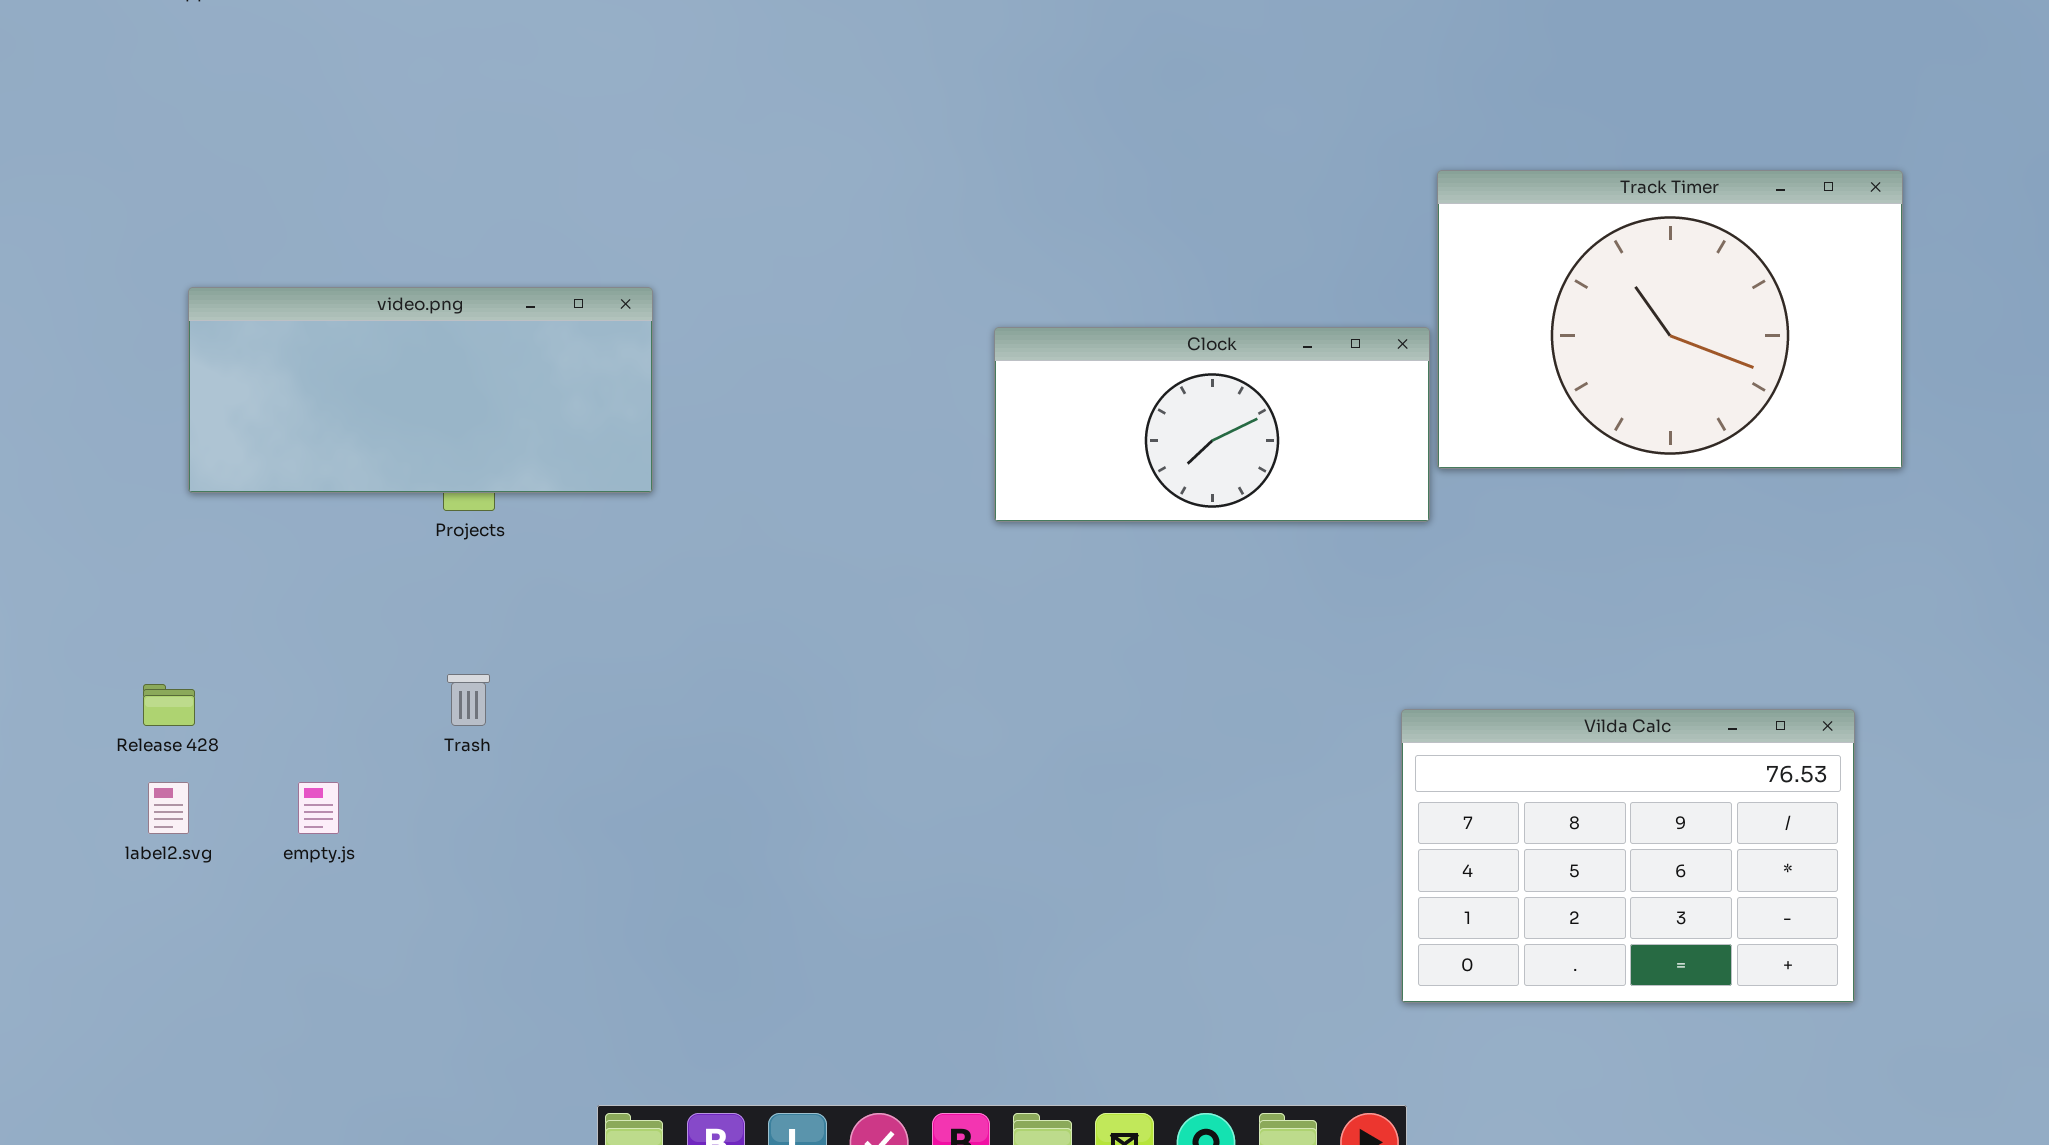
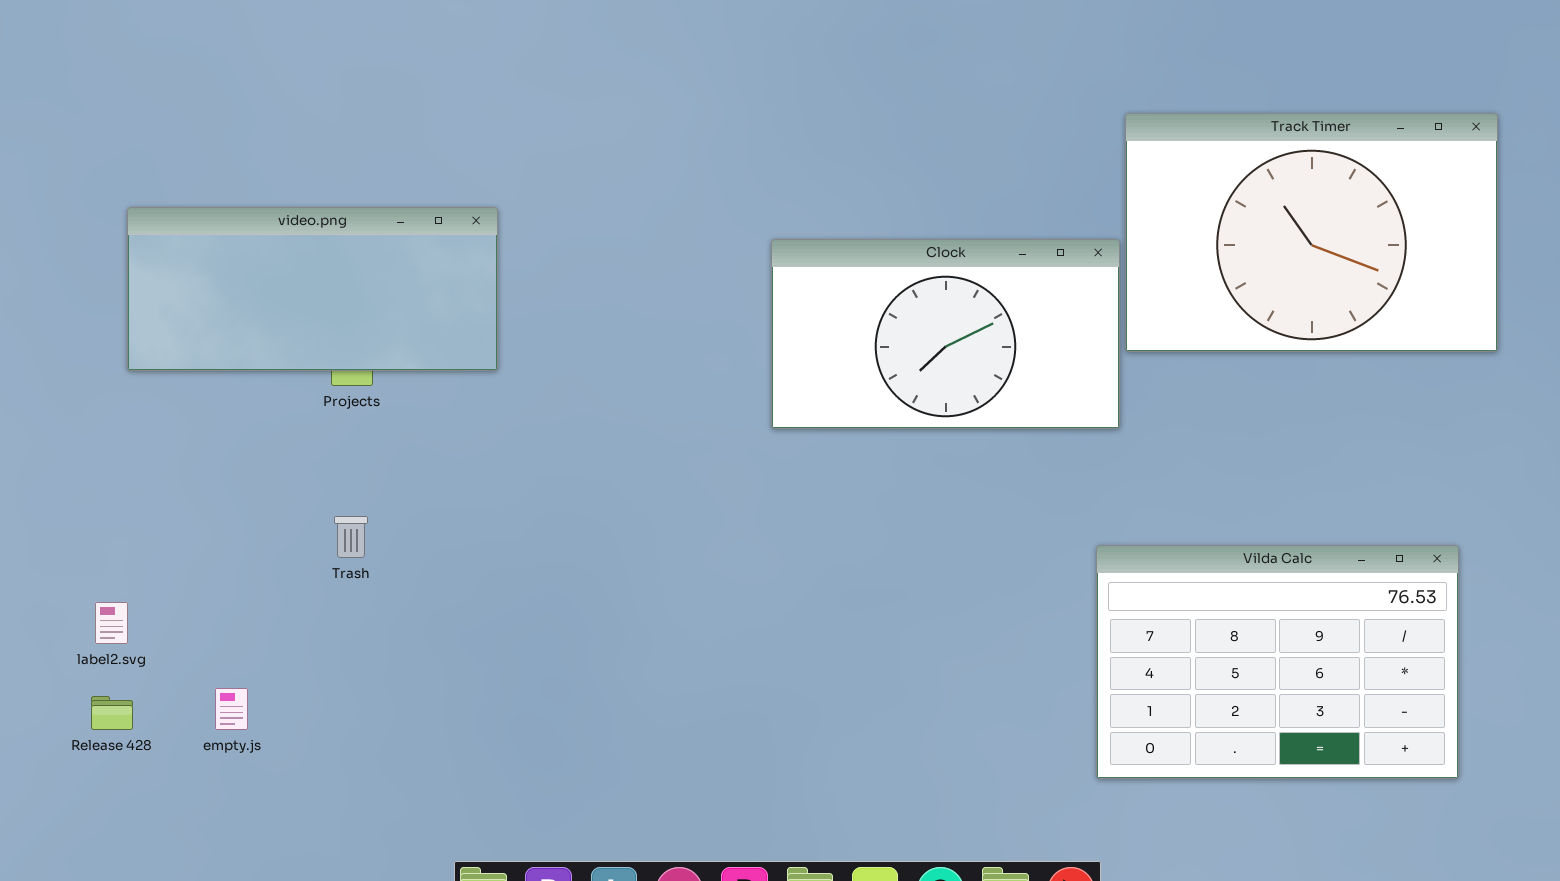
Clock: [994,327,1430,522] -> [771,239,1120,429], resized
Release 428: [143,684,195,726] -> [91,696,133,730], moved
empty.js: [298,782,339,834] -> [215,688,248,730], moved

